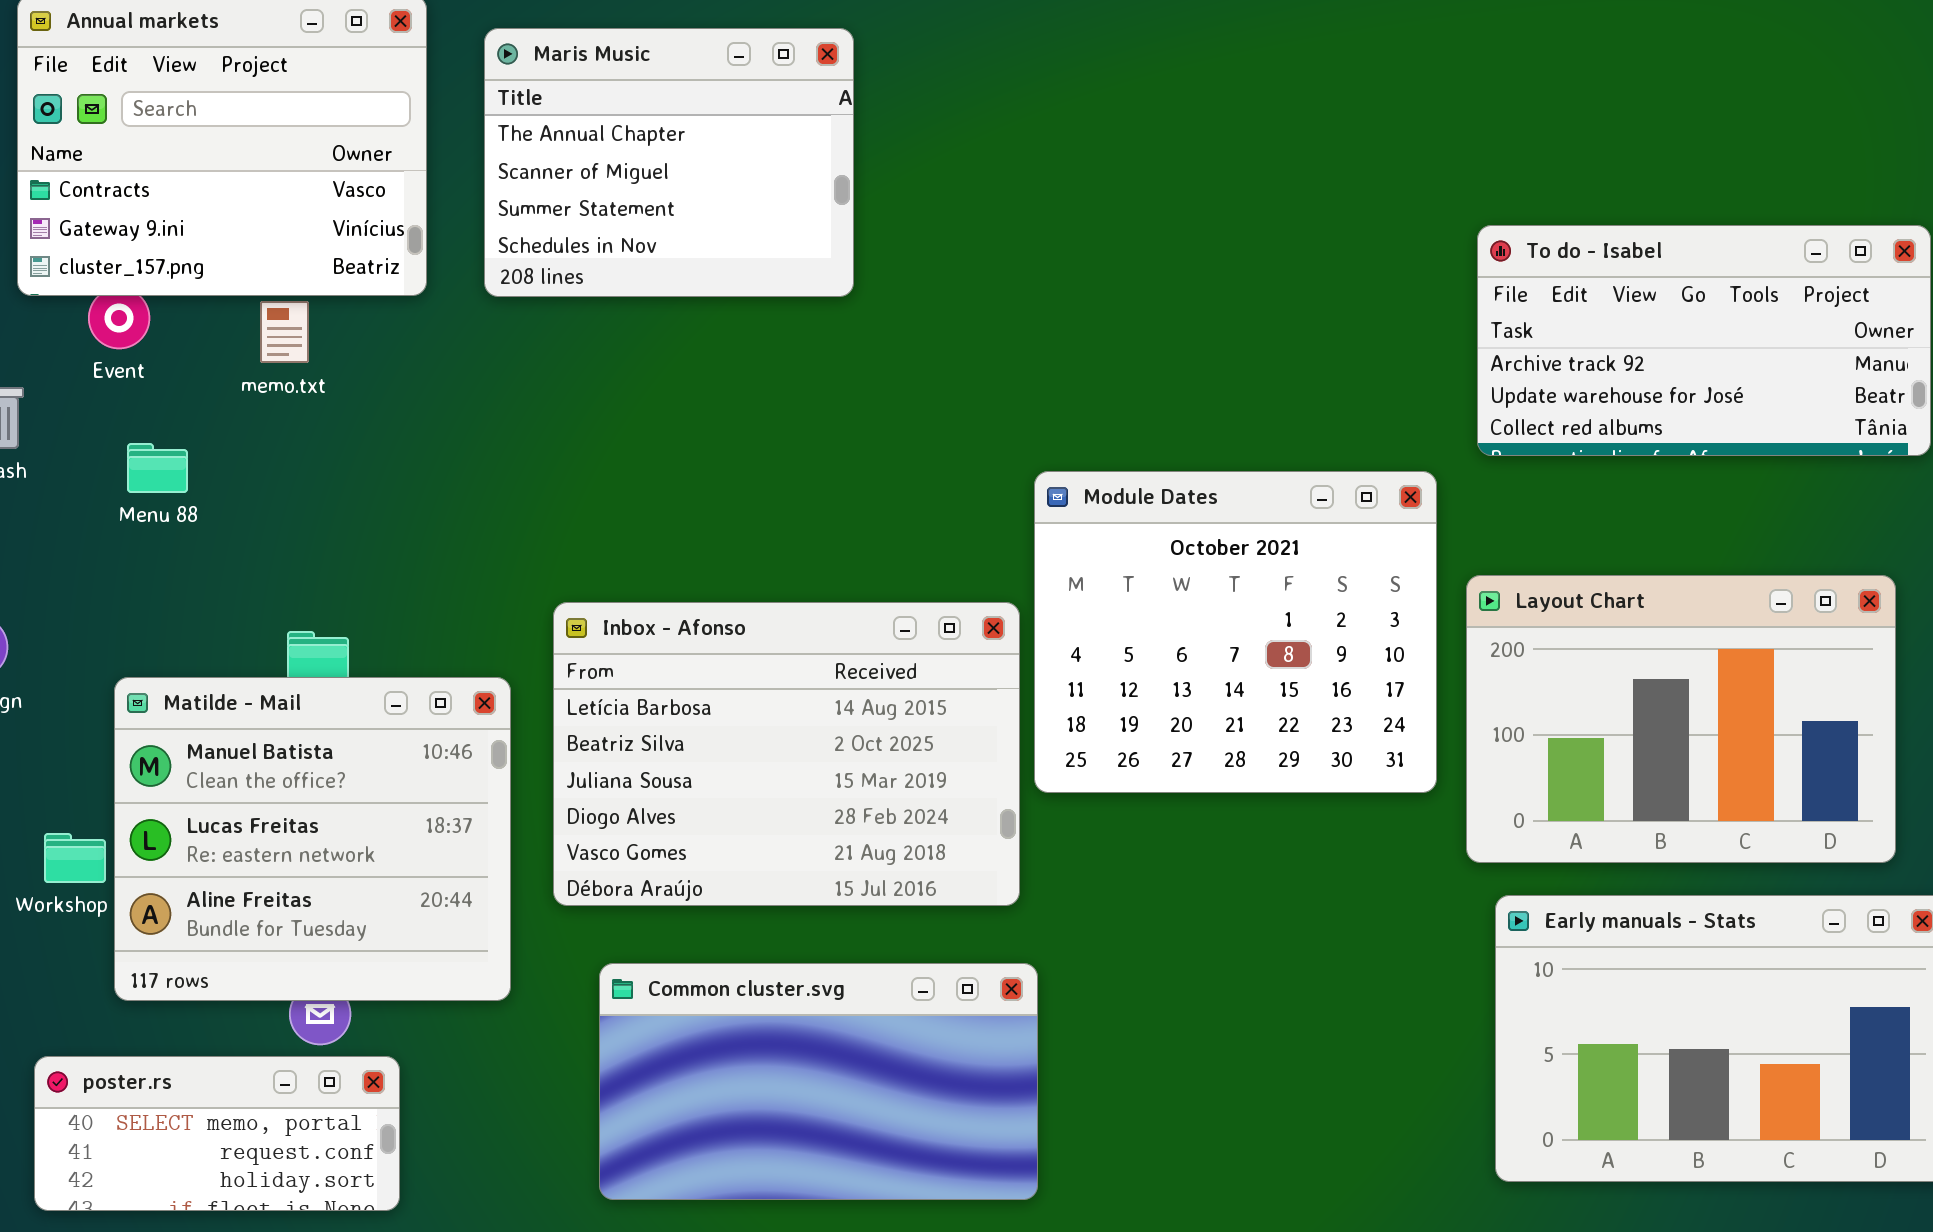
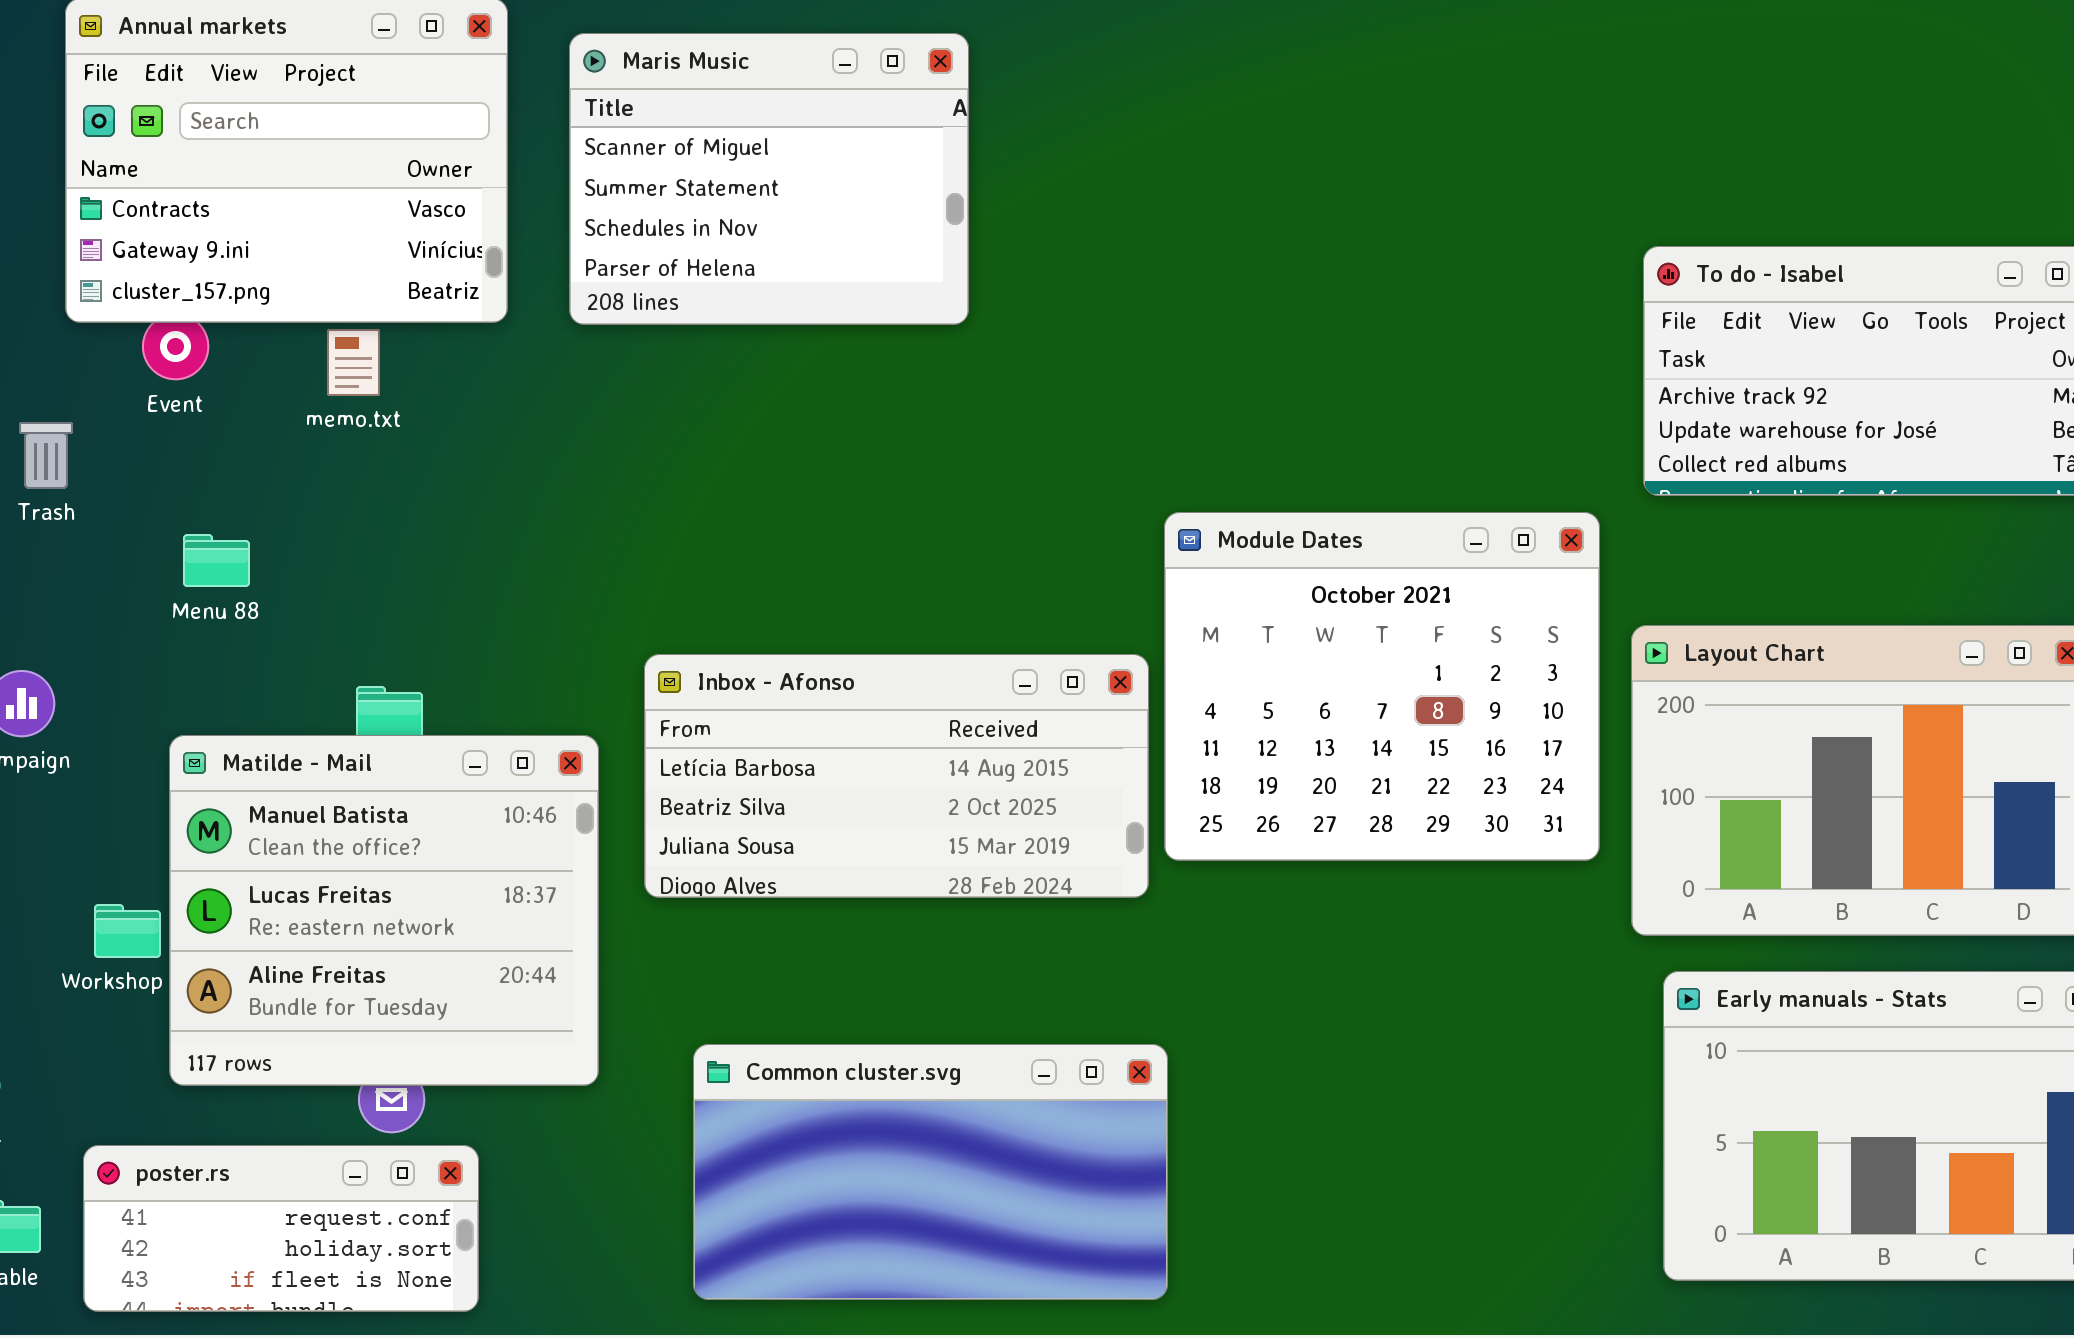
Maris Music: [484,28,854,297] -> [569,33,969,325], scrolled down 1 row
Menu 88: [127,443,188,493] -> [183,534,250,587], moved
Inbox - Afonso: [553,602,1020,906] -> [644,654,1149,898], resized
poster.rs: [34,1056,400,1211] -> [83,1145,479,1312], scrolled down 1 row

